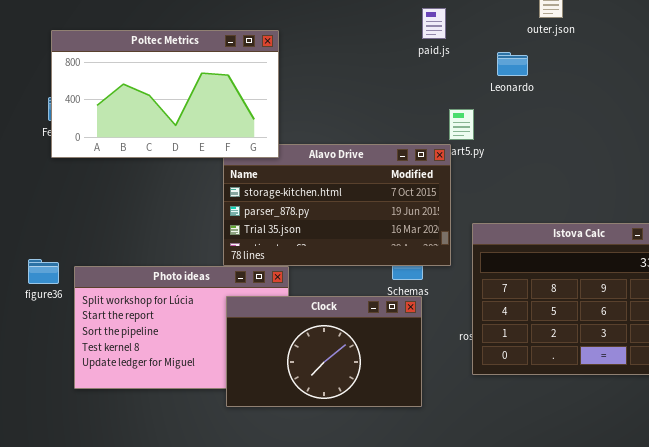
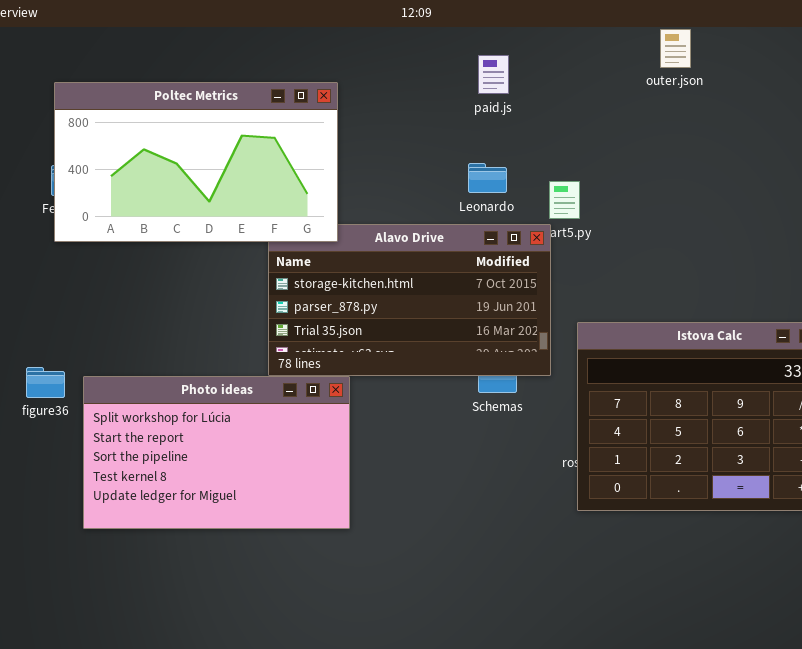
paid.js: [422,8,446,39] -> [478,55,509,94], moved
Leonardo: [497,52,528,76] -> [468,163,507,193], moved
Clock: [226,296,422,407] -> none, closed

